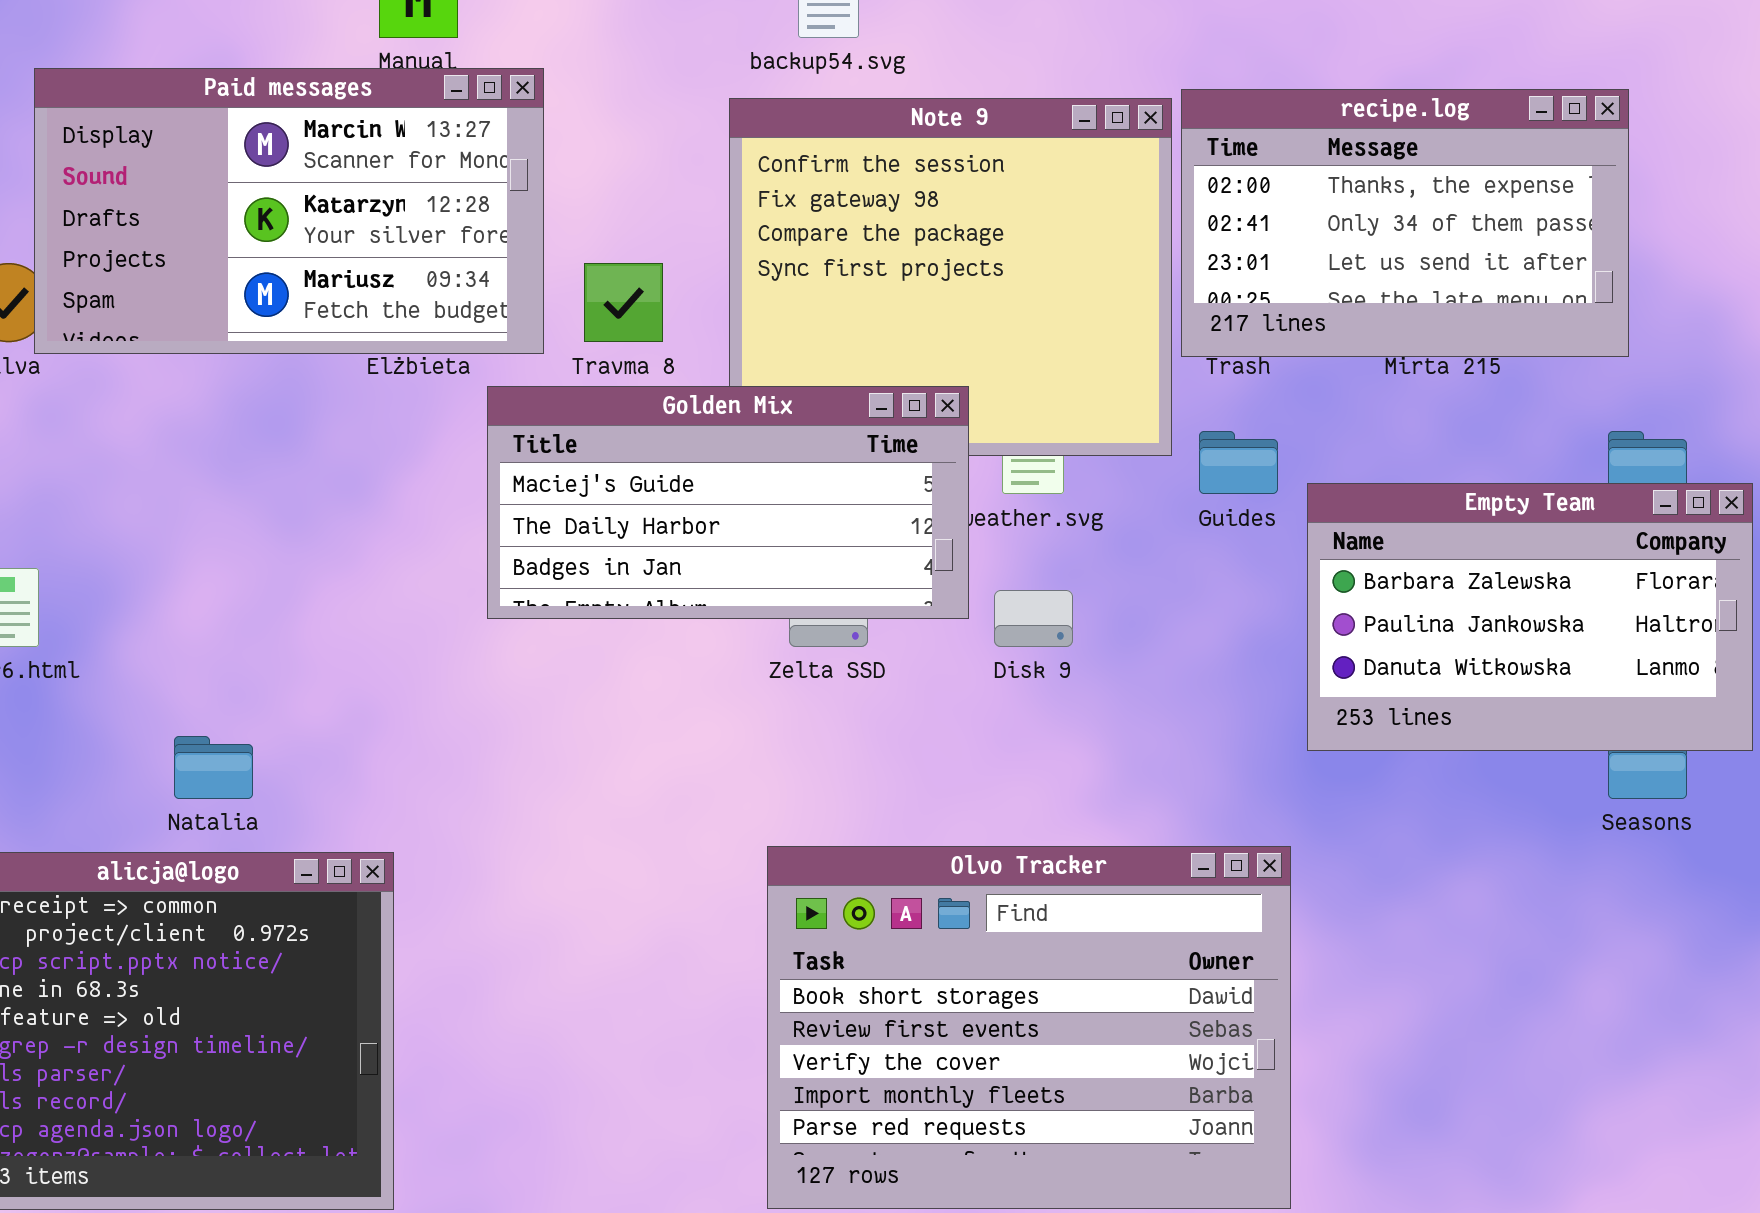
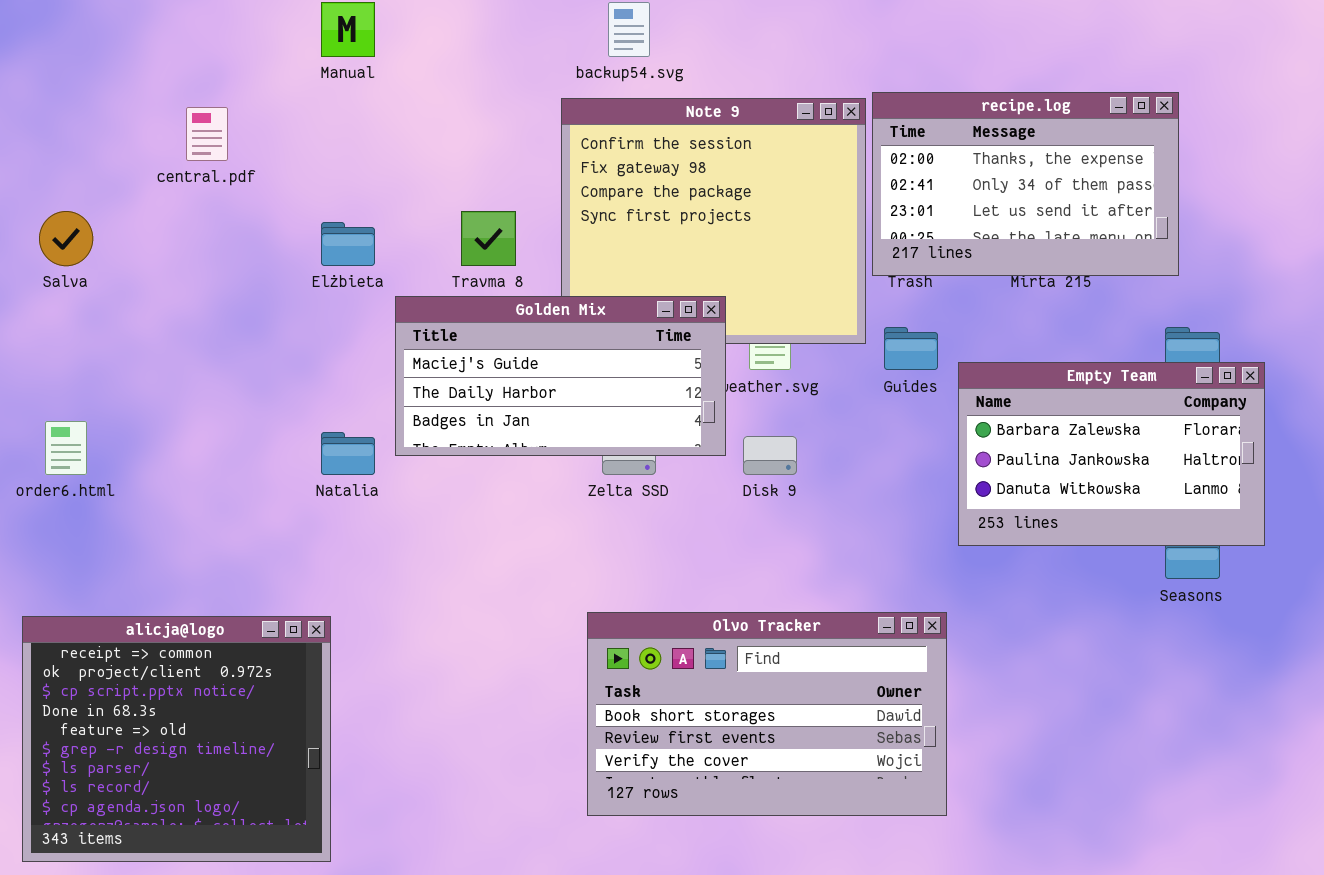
Paid messages: [34,68,544,354] -> none, closed
Natalia: [174,736,253,799] -> [321,432,375,475], moved
Olvo Tracker: [767,846,1291,1209] -> [587,612,947,816], resized

